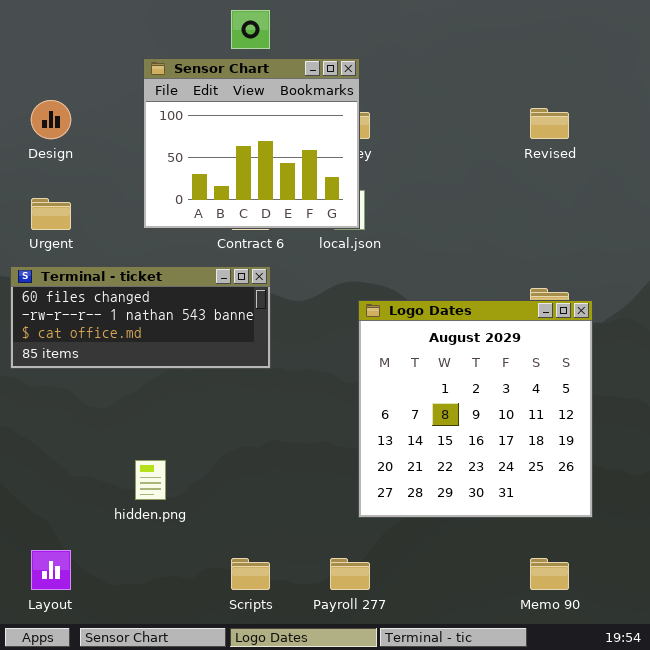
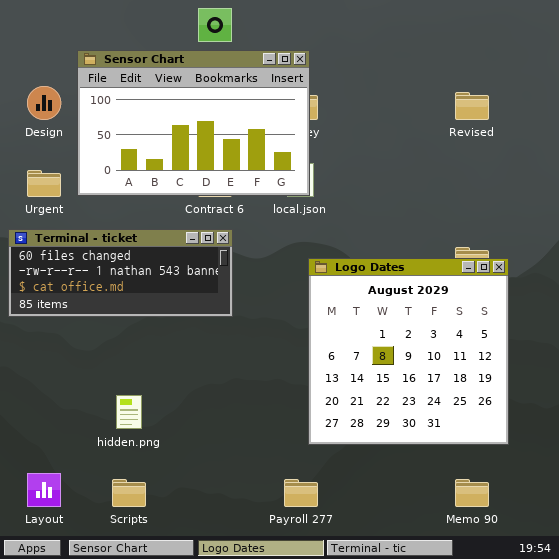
Sensor Chart: [143,58,360,229] -> [77,50,310,196], resized
Scripts: [231,558,270,590] -> [112,479,146,507], moved

